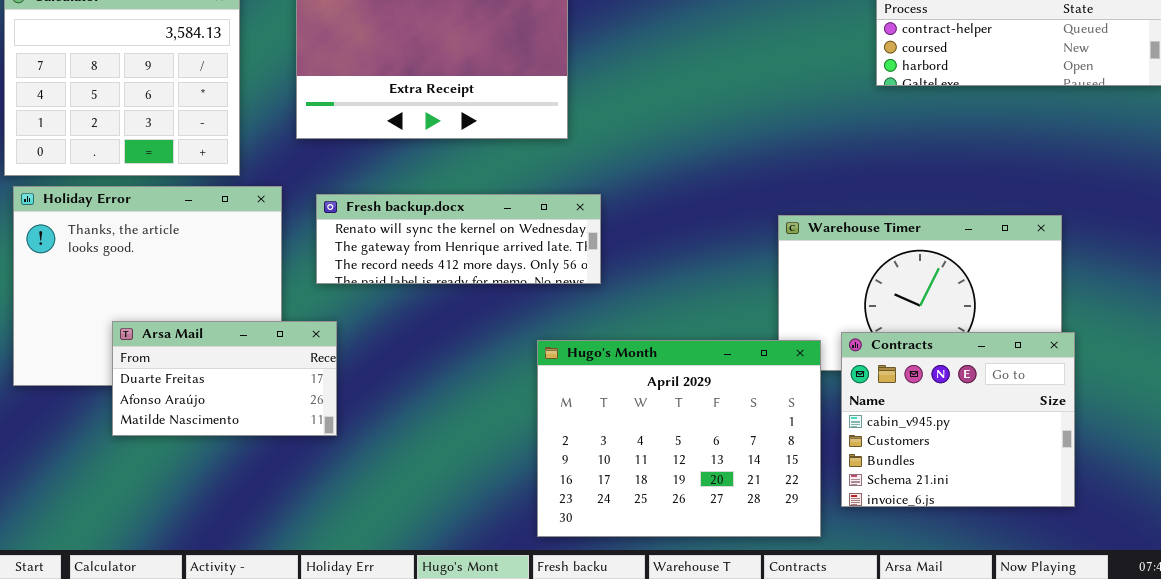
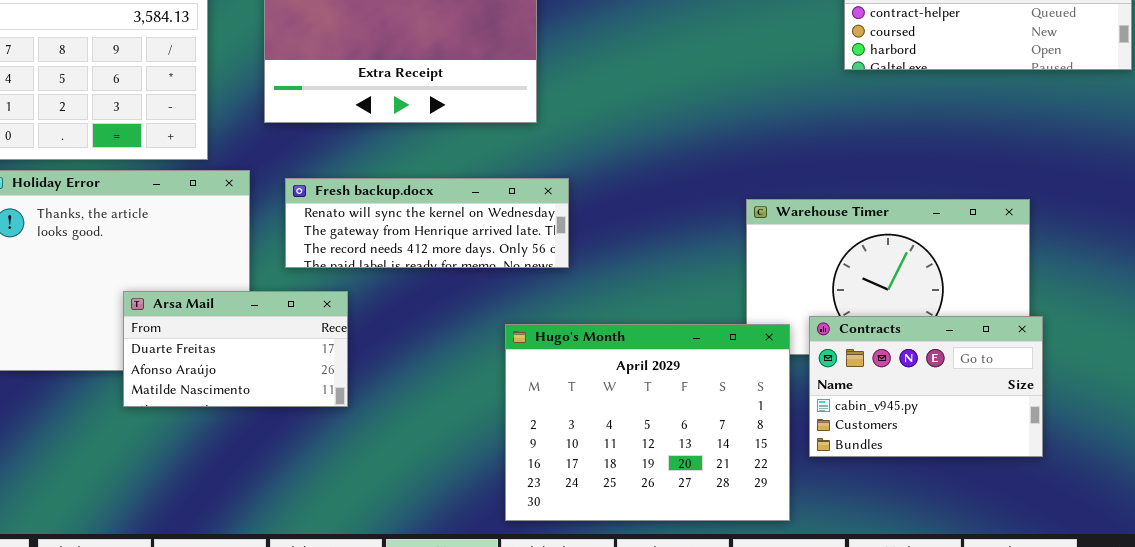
Arsa Mail: [112,321,337,436] -> [123,291,348,407], moved
Contracts: [841,332,1075,507] -> [809,316,1043,457], resized

